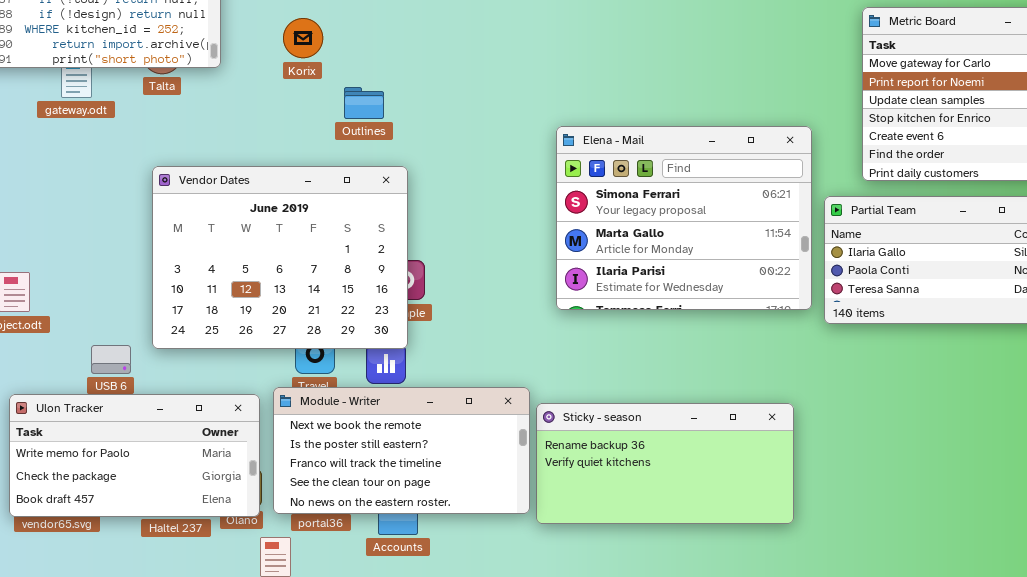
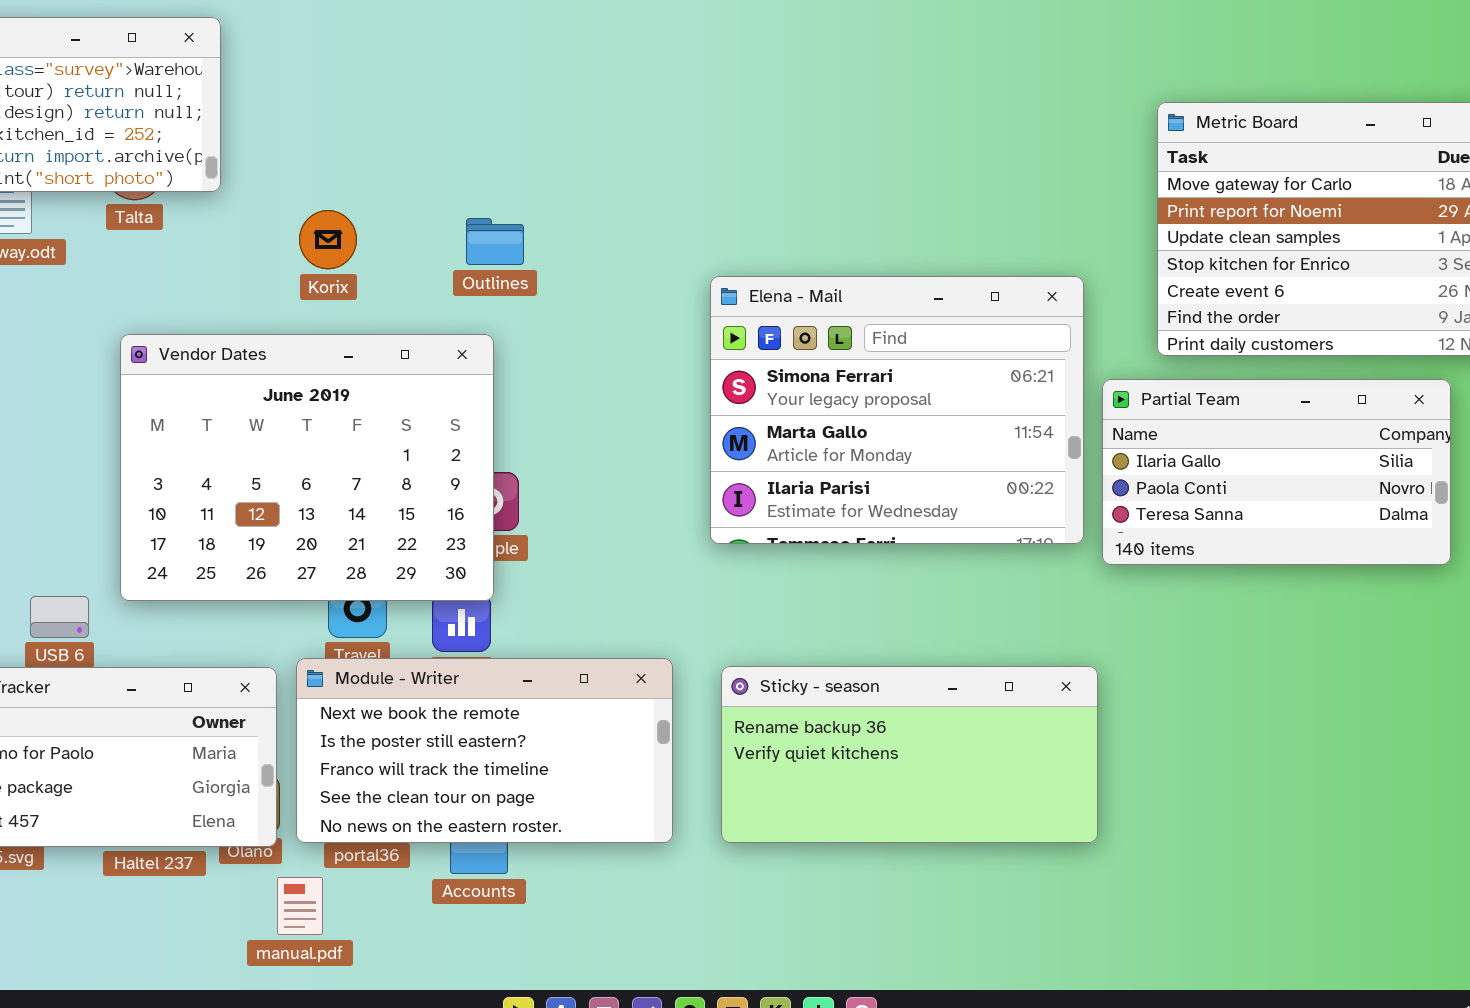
Korix: [283,18,323,58] -> [299,210,357,269], moved
Outlines: [344,87,384,119] -> [466,218,524,265], moved
Sticky - season: [536,403,794,524] -> [721,666,1098,843], moved

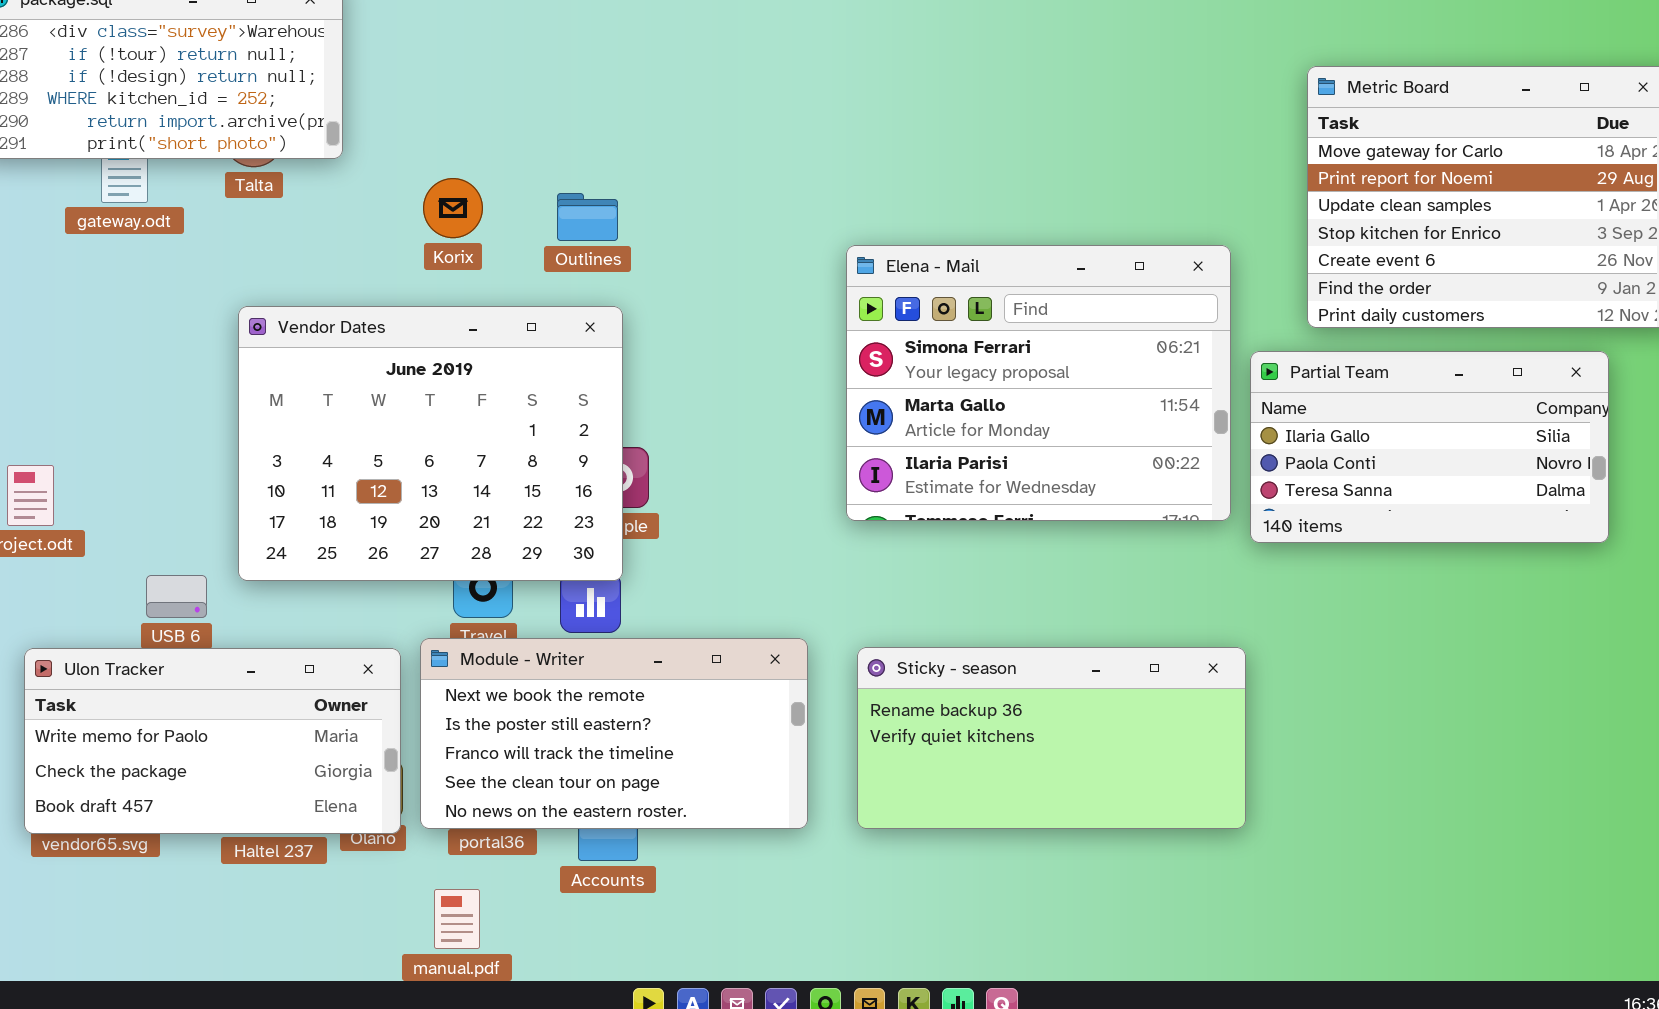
Outlines: [466,218,524,265] -> [557,193,618,241], moved
manual.pdf: [277,877,323,935] -> [434,889,480,949], moved

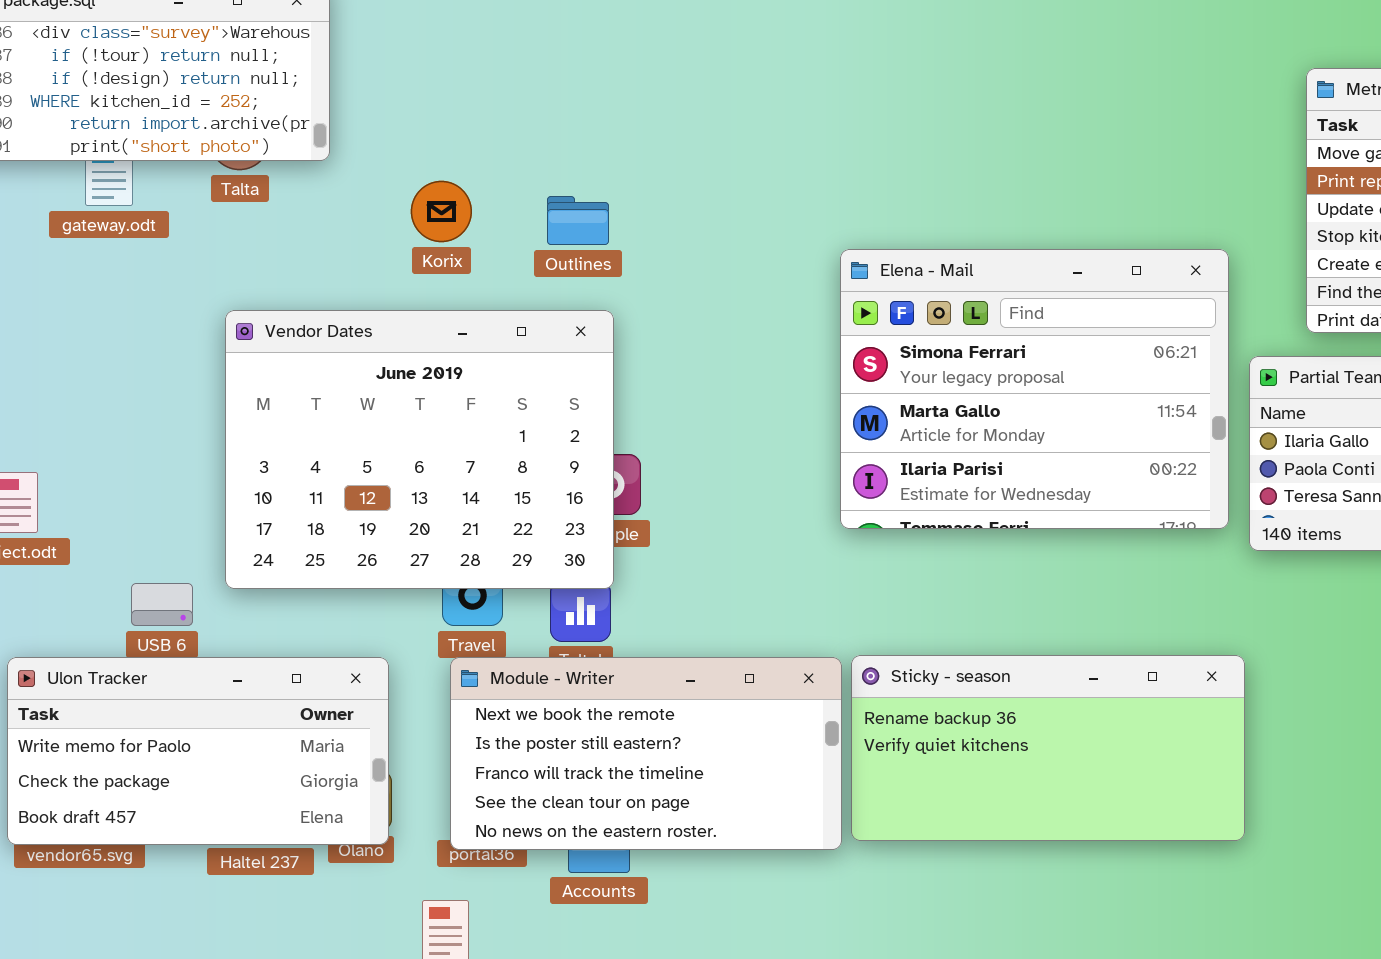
Module - Writer: [420,638,808,829] -> [450,657,842,850], moved

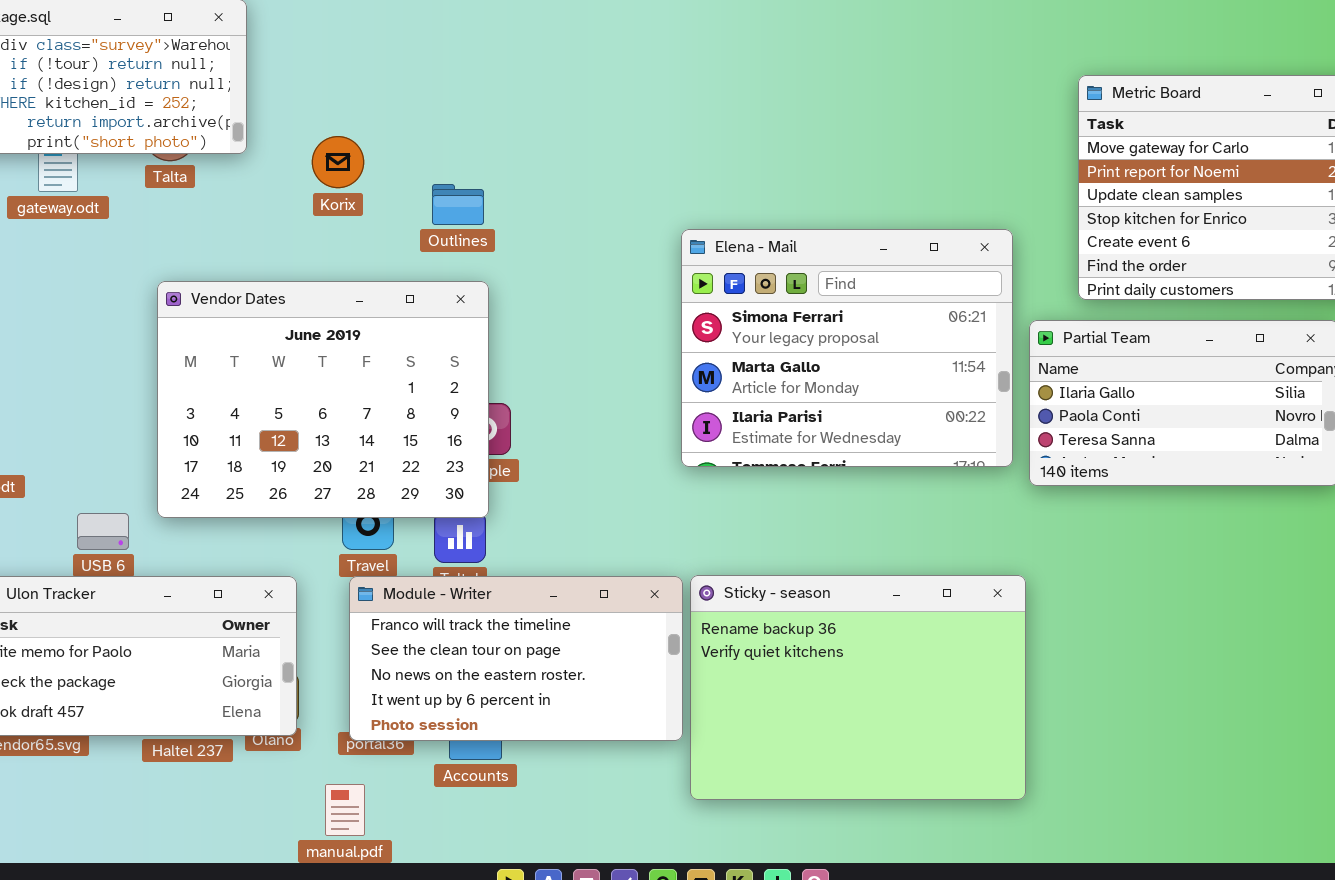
Korix: [411,181,472,242] -> [312,136,364,188], moved
Sticky - season: [851,655,1245,841] -> [690,575,1026,800], resized
Module - Writer: [450,657,842,850] -> [349,576,683,741], scrolled down 2 rows

